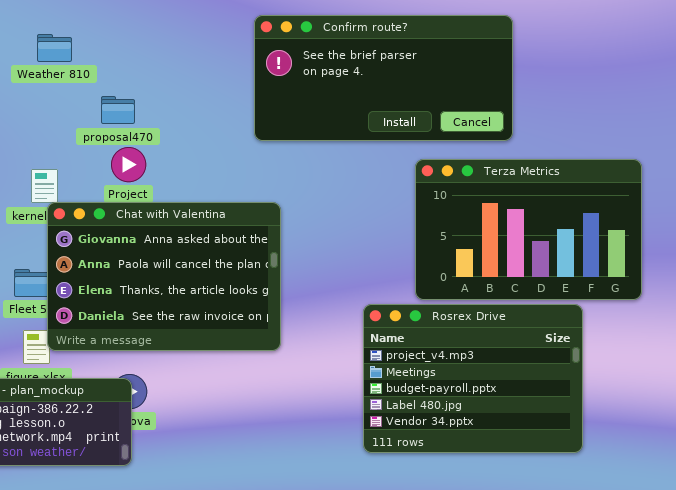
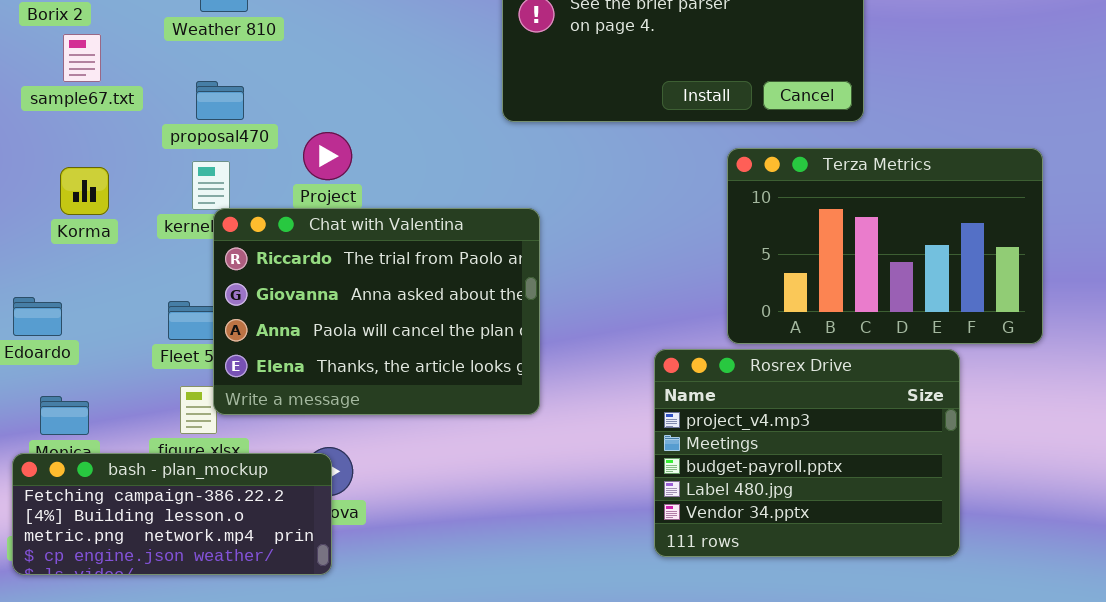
proposal470: [101,96,135,124] -> [196,81,244,120], moved
Chat with Valentina: [47,202,281,351] -> [213,208,540,415], scrolled up 1 row

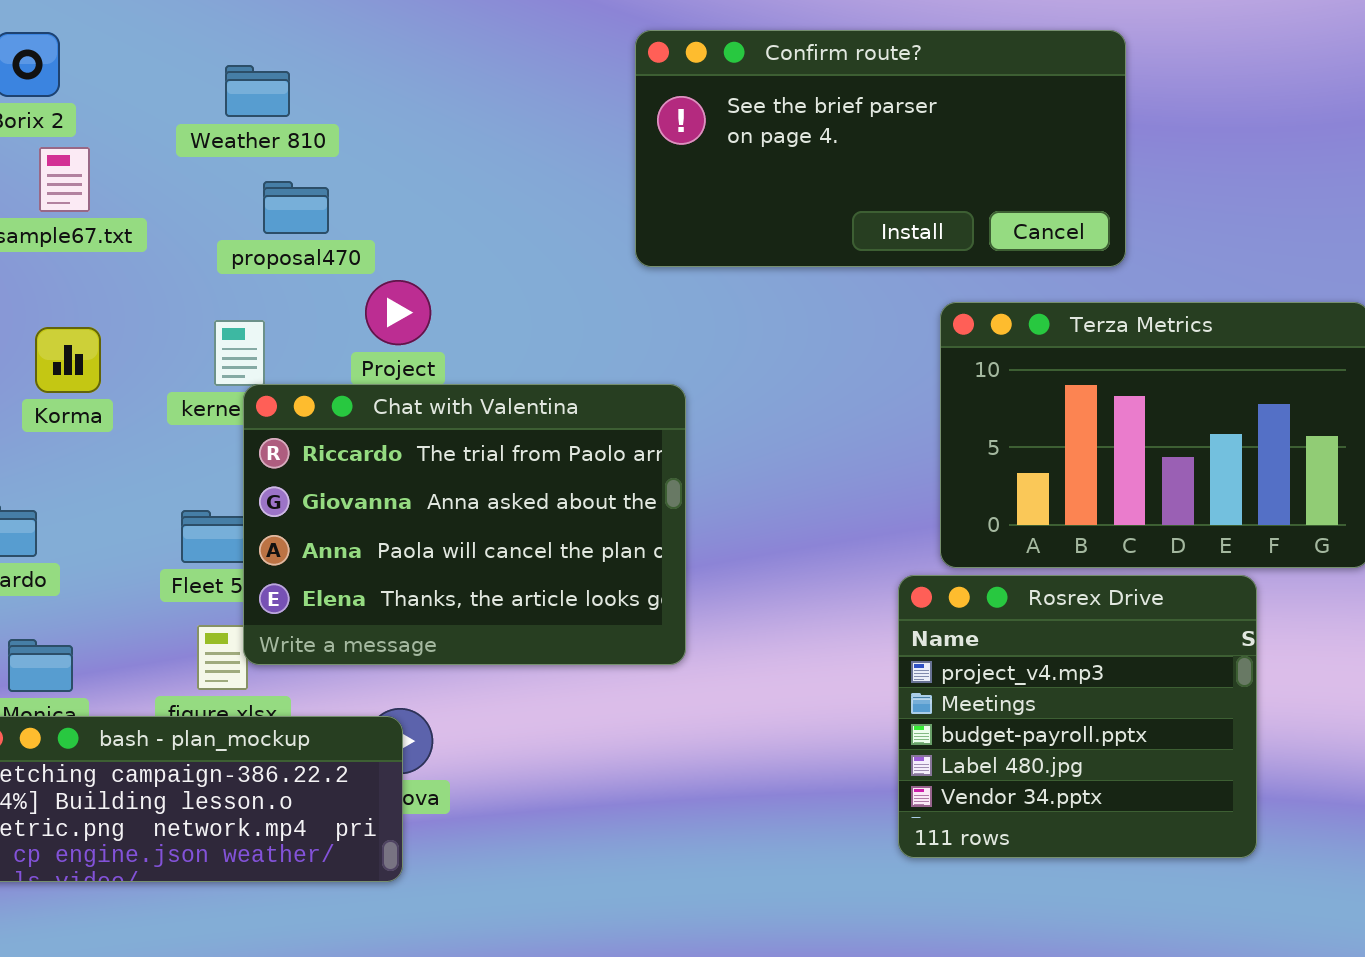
proposal470: [196,81,244,120] -> [263,181,329,234], moved
Rosrex Drive: [654,349,960,557] -> [898,575,1257,858], resized

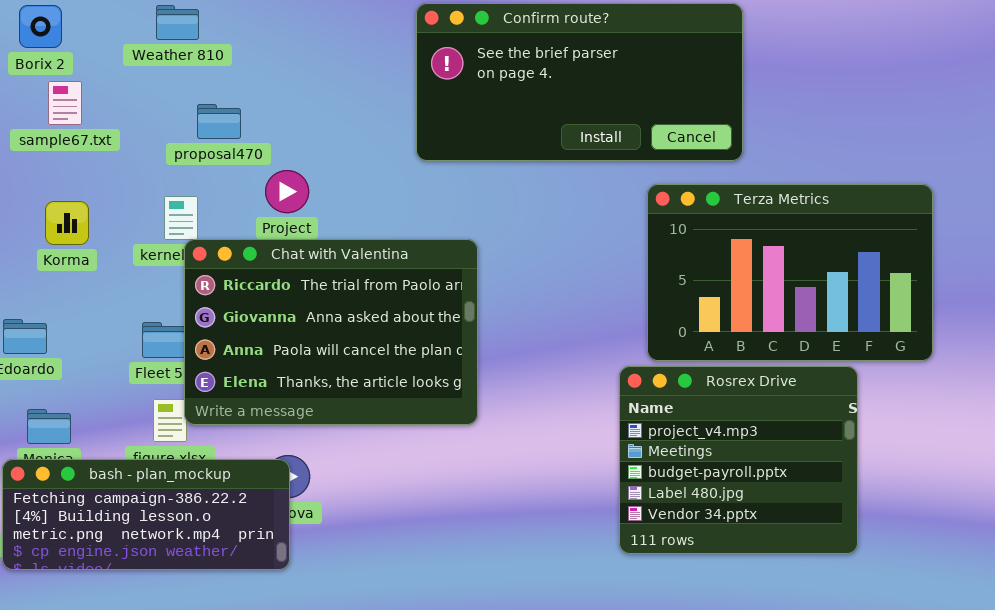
Confirm route?: [635,30,1126,267] -> [416,3,743,161], moved
Weather 810: [225,65,290,117] -> [156,5,199,40], moved

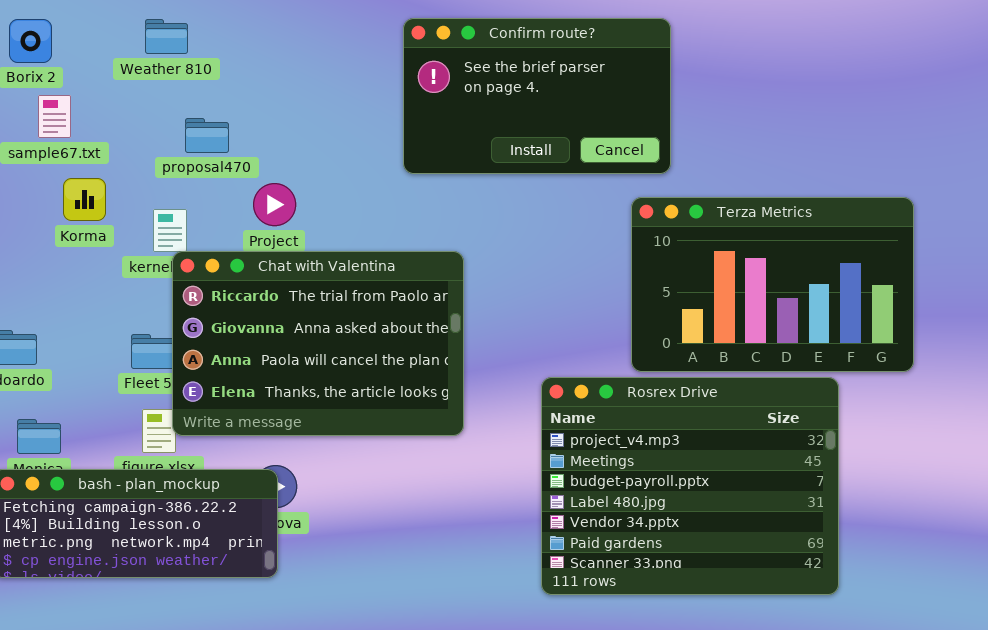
Confirm route?: [416,3,743,161] -> [403,18,671,174], resized
Korma: [45,201,89,245] -> [63,178,106,221], moved
Rosrex Drive: [619,366,858,554] -> [541,377,839,595], resized

